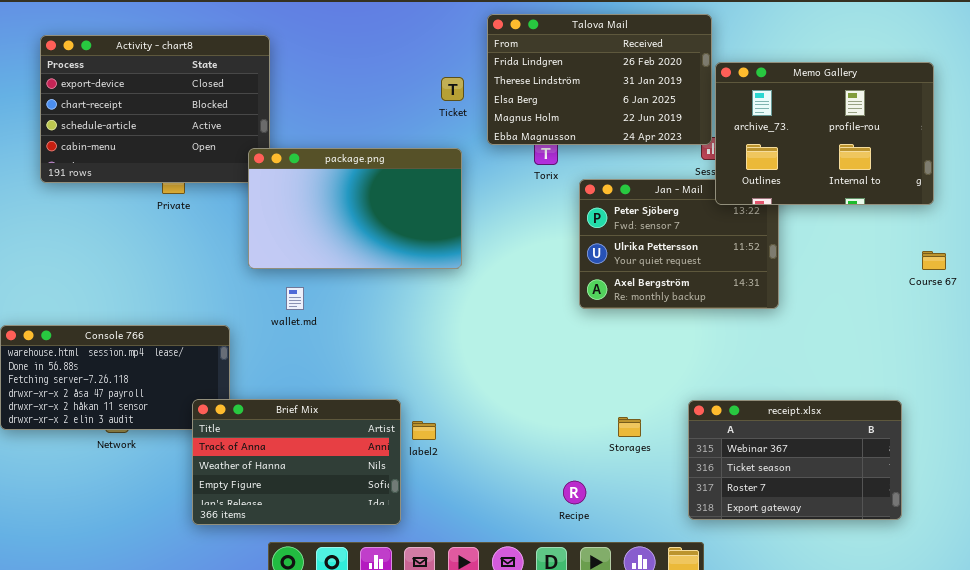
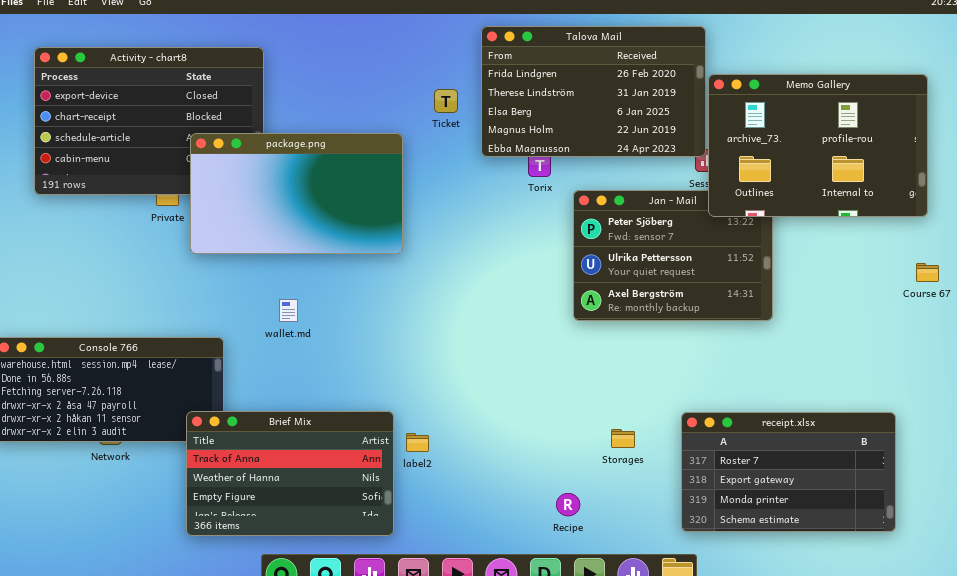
package.png: [248,148,462,269] -> [190,133,403,254], moved
receipt.xlsx: [688,400,902,520] -> [681,412,896,532], scrolled down 2 rows

